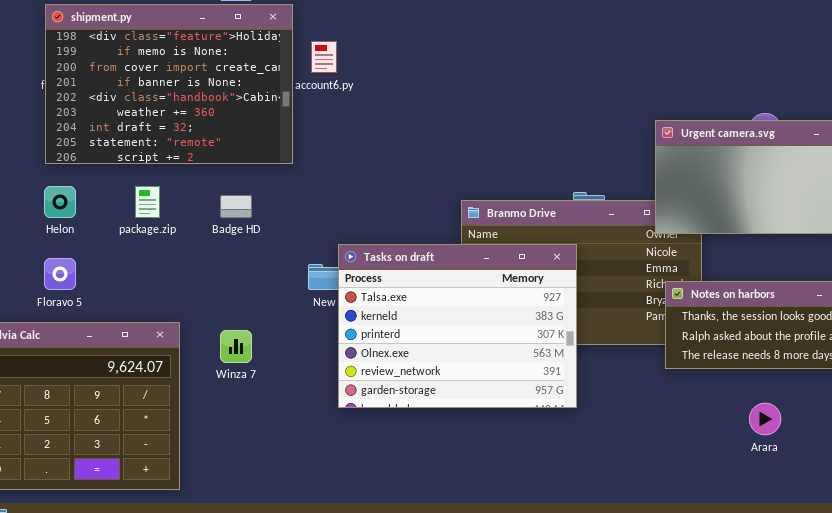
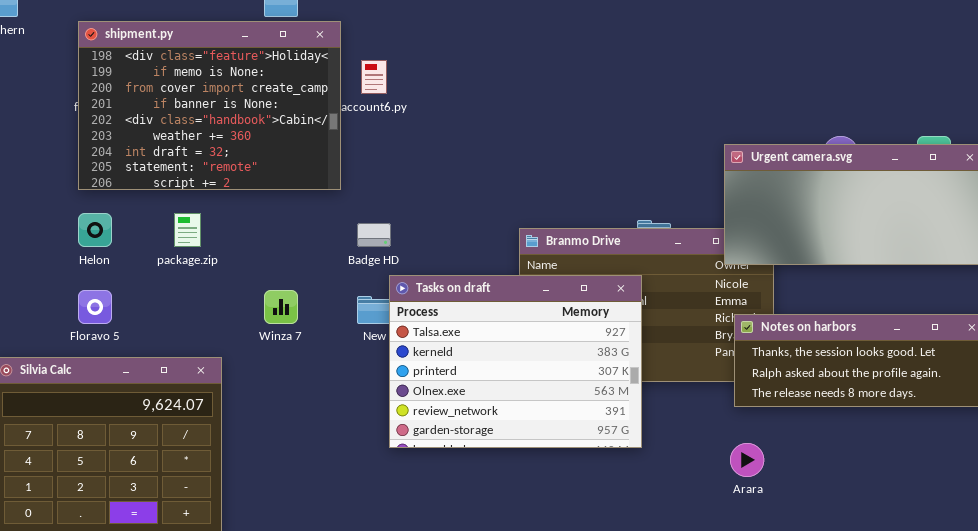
Badge HD: [220,195,252,218] -> [357,223,391,247], moved
Winza 7: [220,330,252,363] -> [264,290,298,324], moved
Arara: [749,403,781,435] -> [730,443,764,477], moved

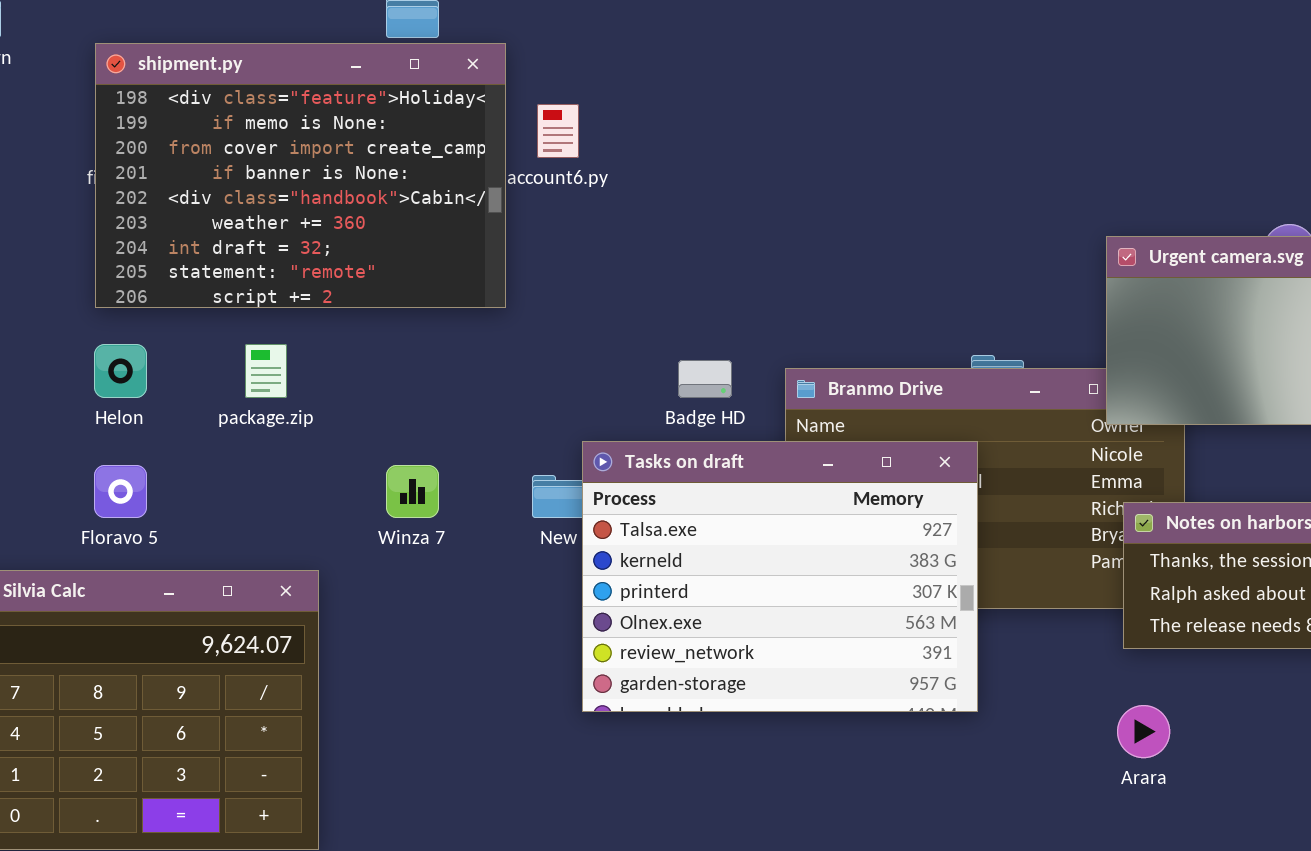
Badge HD: [357,223,391,247] -> [678,360,732,398], moved

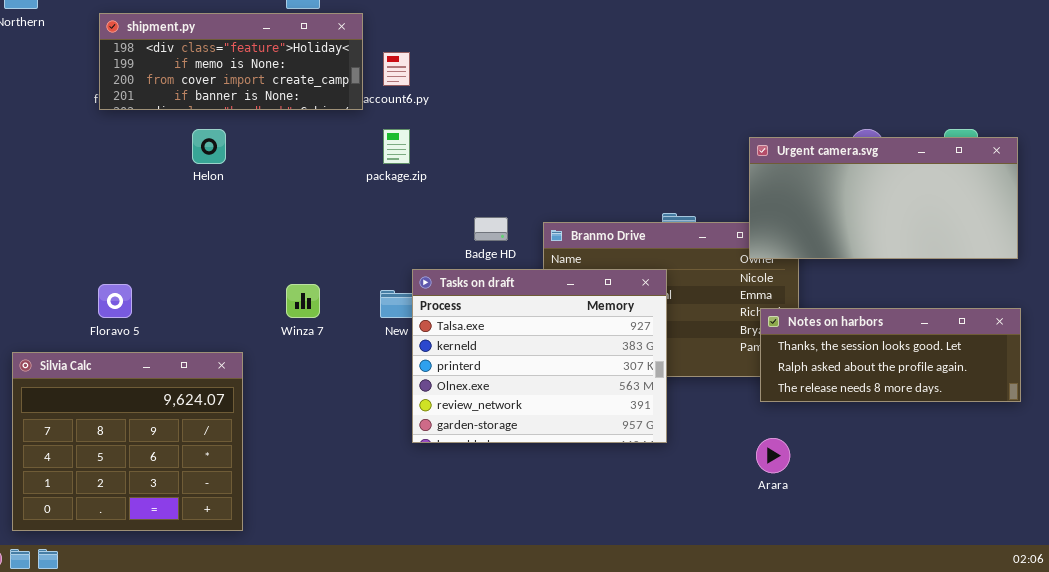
shipment.py: [95,43,506,308] -> [99,13,363,110], resized
Helon: [94,344,147,398] -> [192,129,226,164], moved
package.zip: [245,344,287,398] -> [383,129,410,164], moved

